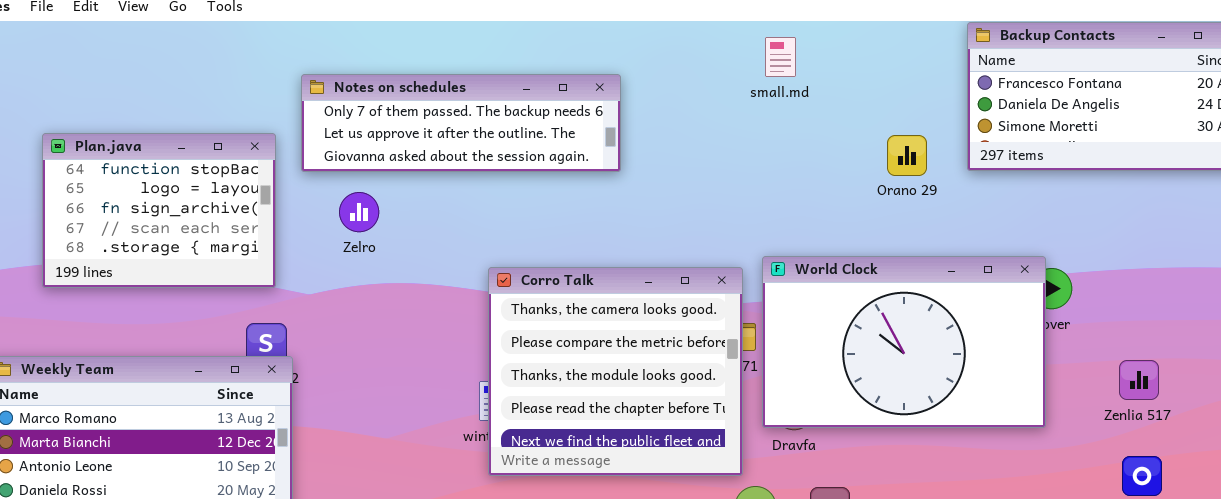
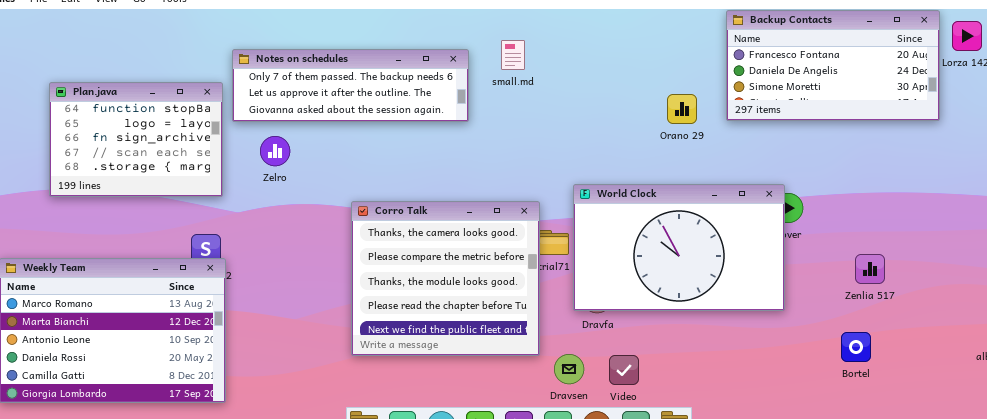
small.md: [765,37,796,77] -> [501,40,525,70], moved
Plan.java: [42,133,276,288] -> [49,82,223,197], moved
Corro Talk: [488,267,743,476] -> [351,201,540,356], moved
Zenlia 517: [1119,360,1159,400] -> [855,254,885,284], moved

